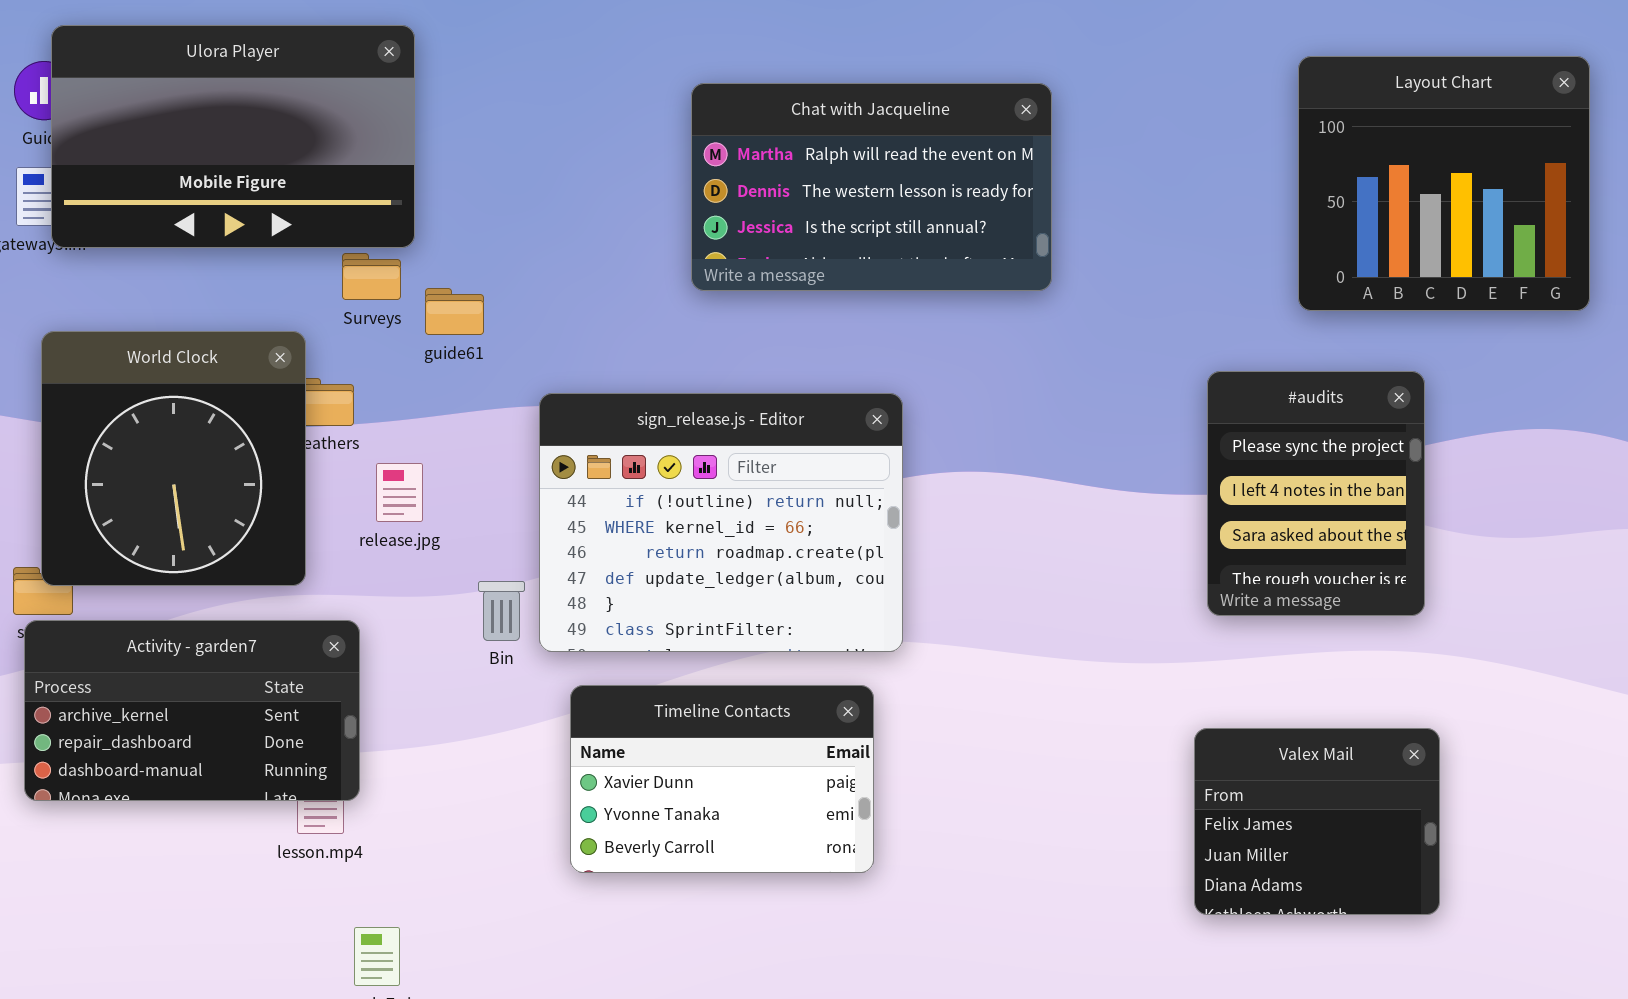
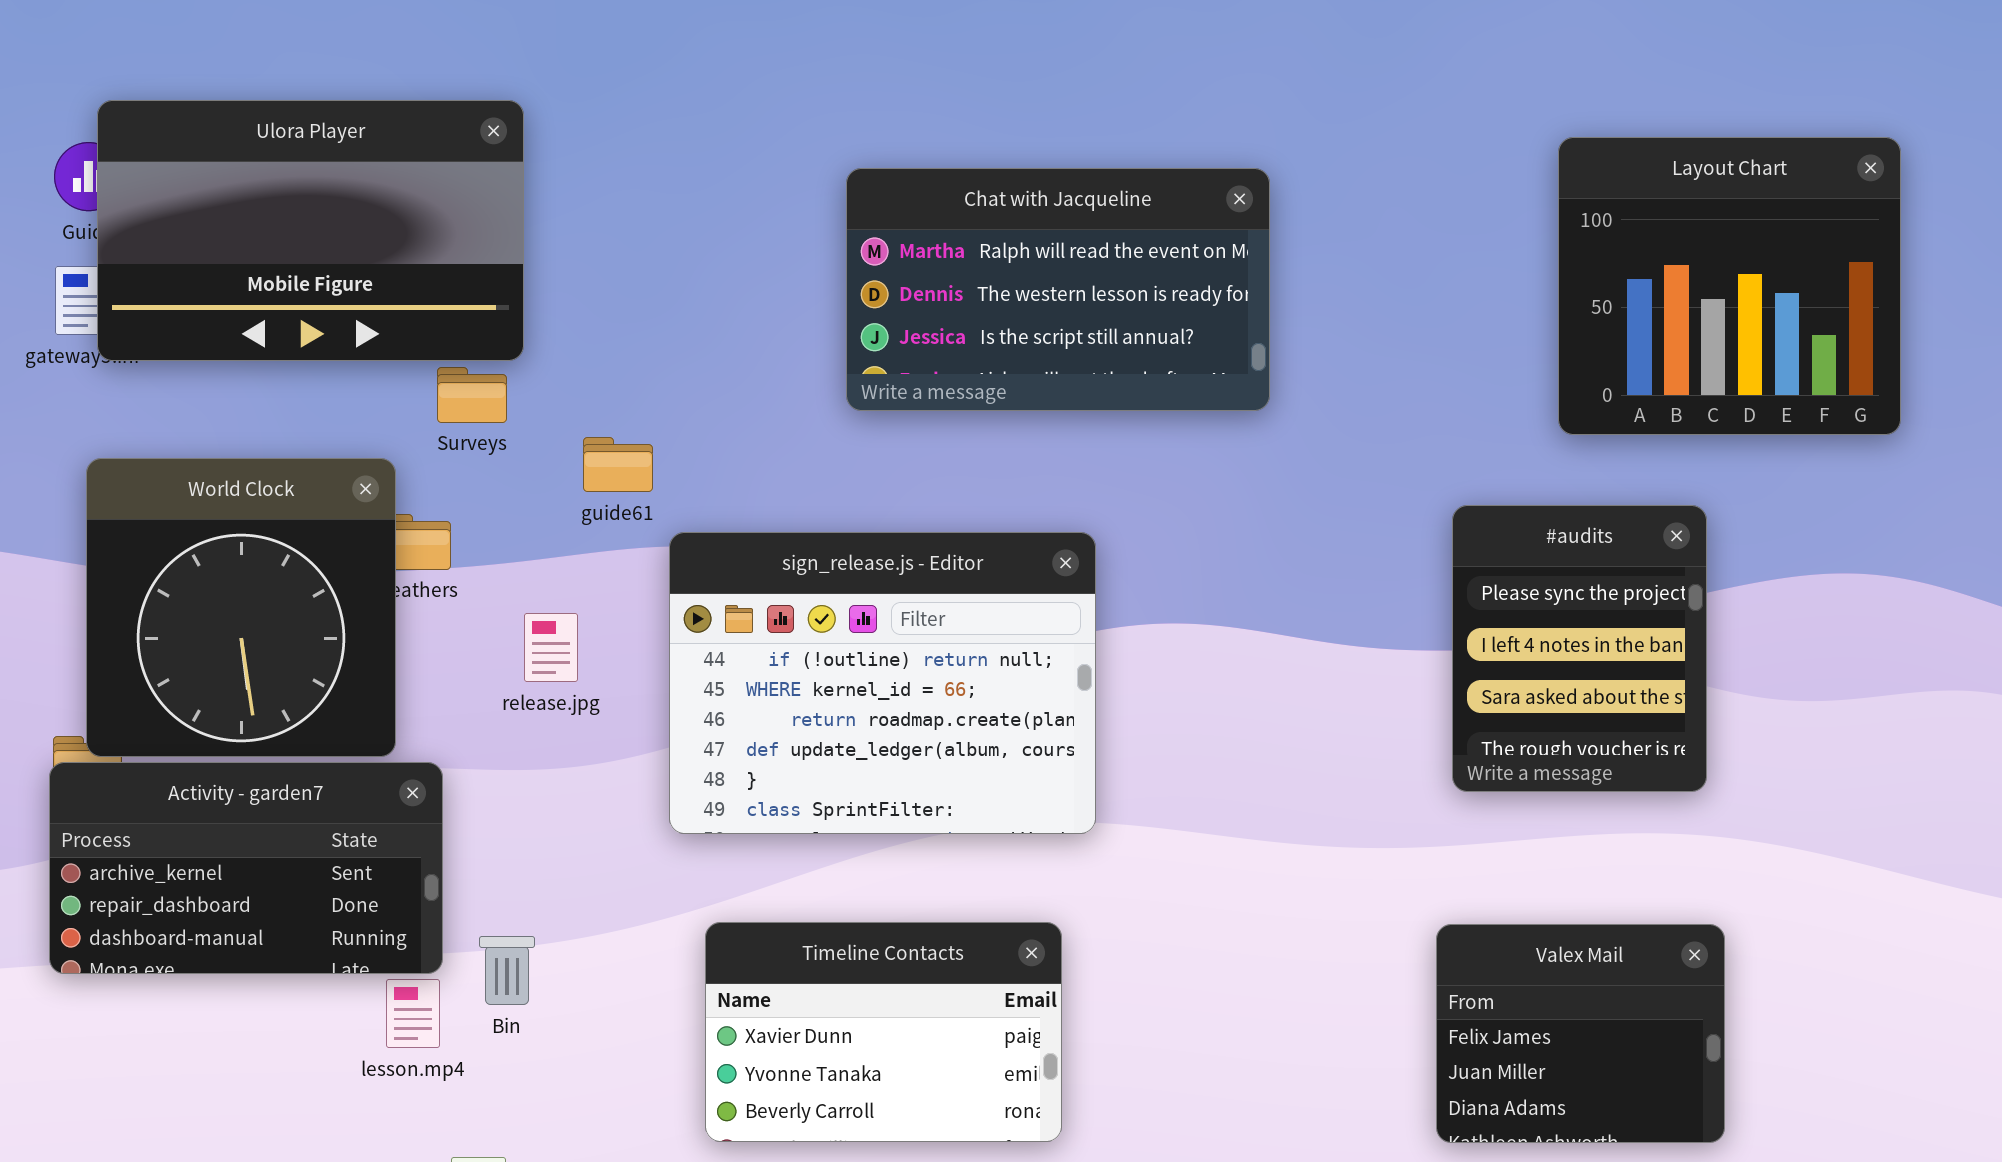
guide61: [425,288,484,335] -> [583,437,653,492], moved
release.jpg: [376,463,423,522] -> [524,613,578,682], moved
Bin: [478,581,525,641] -> [479,936,535,1005], moved
Activity - garden7: [24,620,360,801] -> [49,762,443,974], moved
Timeline Contacts: [570,685,874,873] -> [705,922,1062,1142], moved

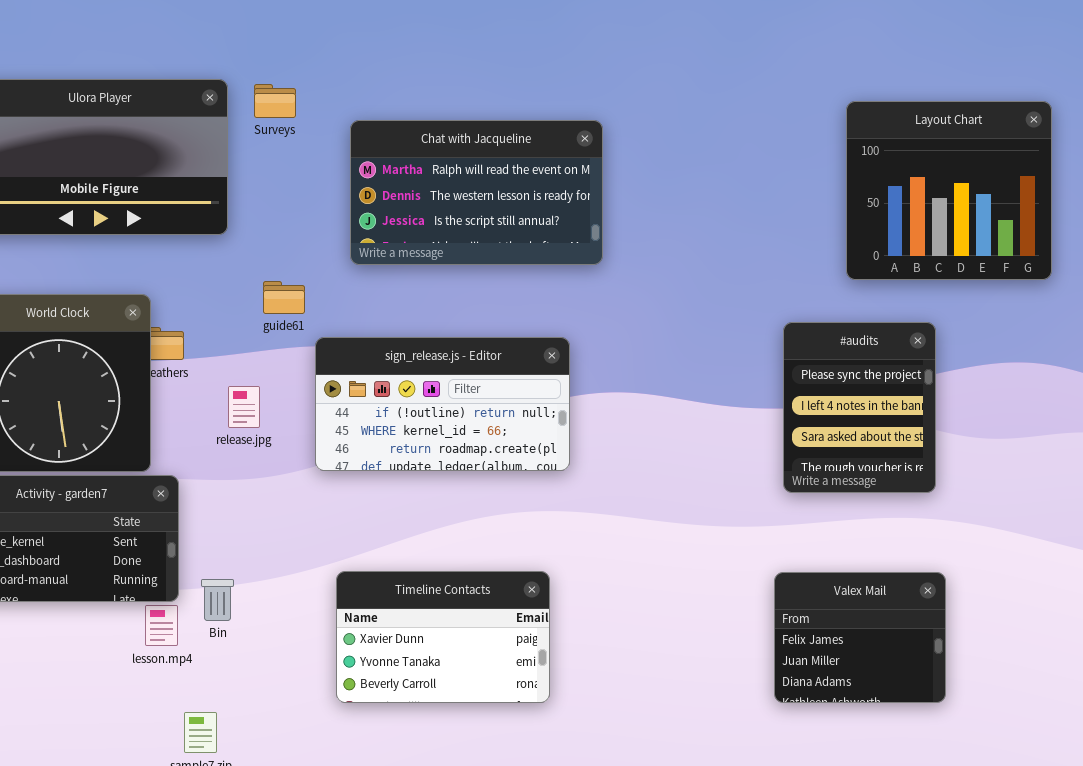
Chat with Jacqueline: [846,168,1270,411] -> [350,120,603,265], moved
Surveys: [437,367,507,423] -> [254,84,296,118], moved
sign_release.js - Editor: [669,532,1096,834] -> [315,337,570,471], resized

